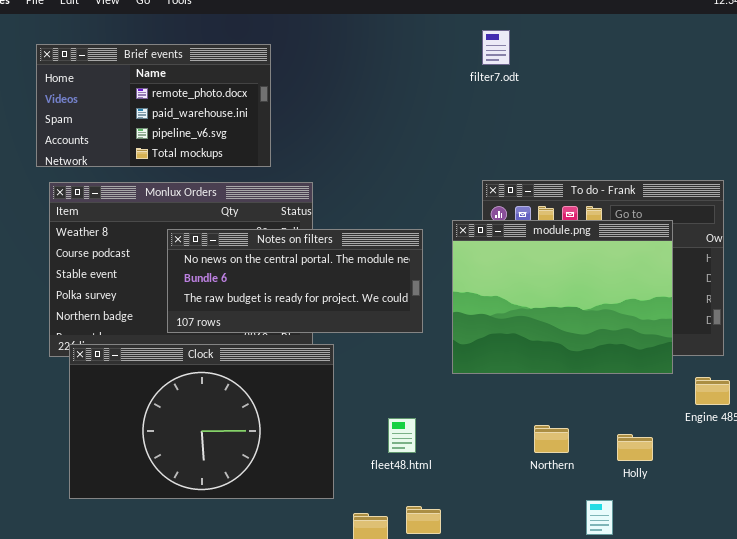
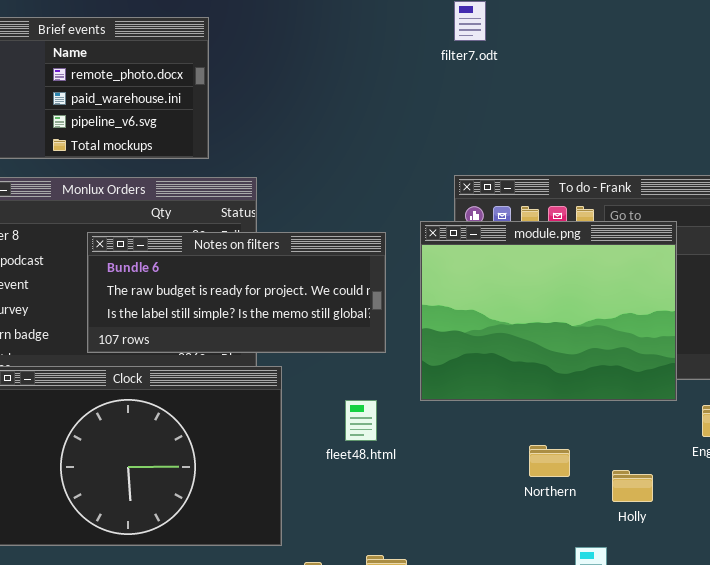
Notes on filters: [167,229,423,333] -> [87,232,386,353], scrolled down 1 row
fleet48.html: [388,418,416,453] -> [345,400,377,441], moved
Northern: [534,425,569,453] -> [529,445,570,477], moved

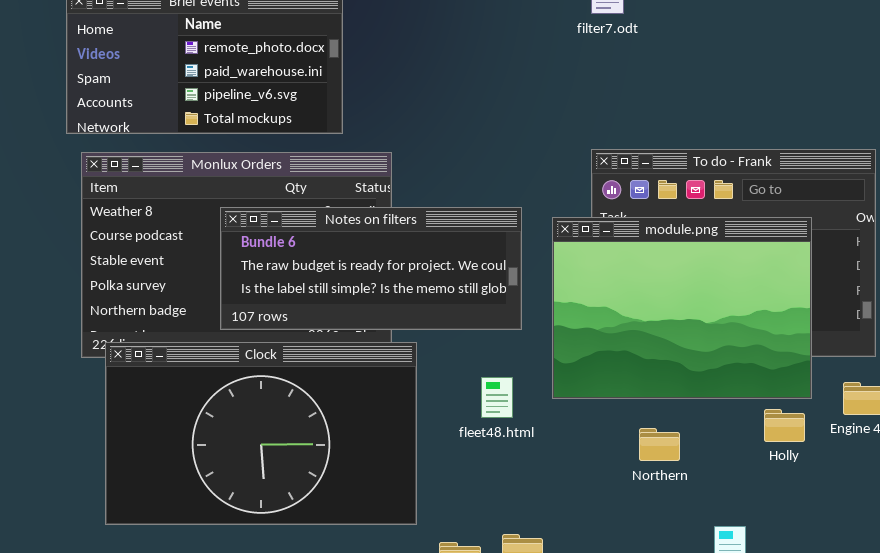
module.png: [420,221,677,401] -> [552,217,812,399], moved
Northern: [529,445,570,477] -> [639,428,680,461], moved
Holly: [612,470,653,502] -> [764,409,805,442], moved

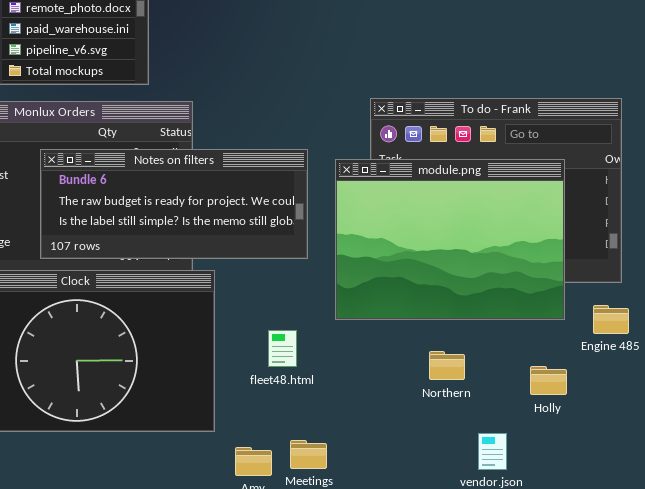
fleet48.html: [481,377,513,418] -> [268,330,297,367], moved
Holly: [764,409,805,442] -> [530,366,567,395], moved
Northern: [639,428,680,461] -> [429,351,465,380], moved

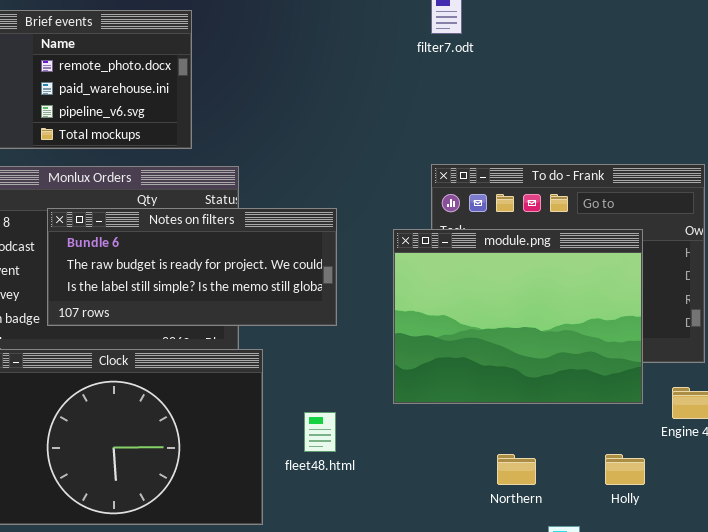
Notes on filters: [40,149,308,259] -> [47,208,337,326], moved
fleet48.html: [268,330,297,367] -> [304,412,336,452], moved
Northern: [429,351,465,380] -> [497,454,536,485], moved

